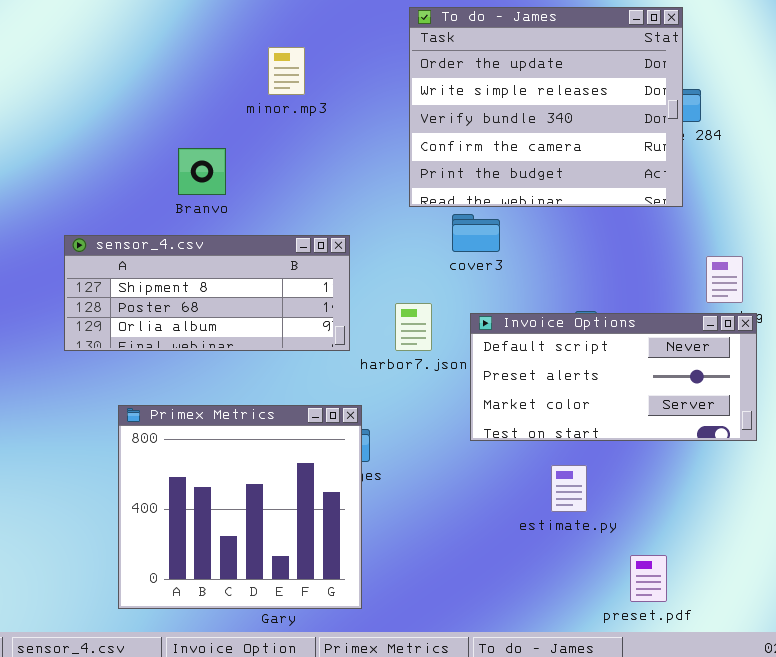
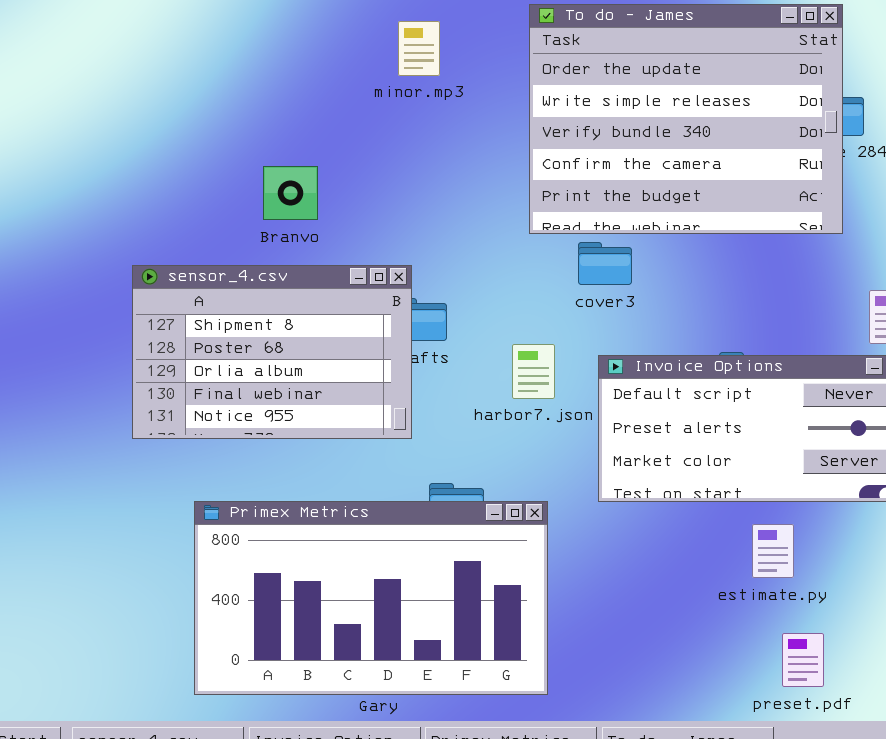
minor.mp3: [268,47,305,95] -> [398,21,440,76], moved
sensor_4.csv: [64,235,350,351] -> [132,265,412,439], resized
Primex Metrics: [118,405,362,609] -> [194,501,548,695], resized
estimate.py: [551,465,587,512] -> [752,524,794,578], moved

